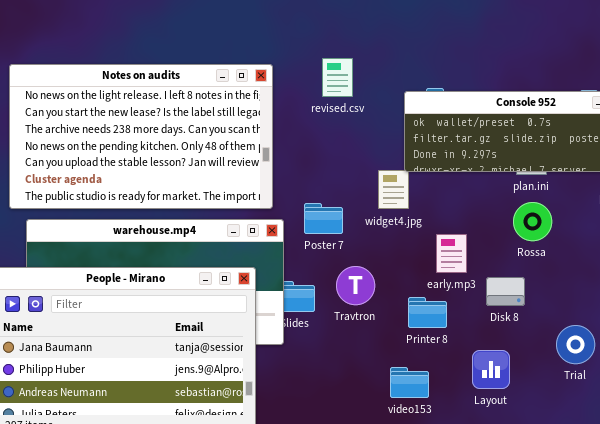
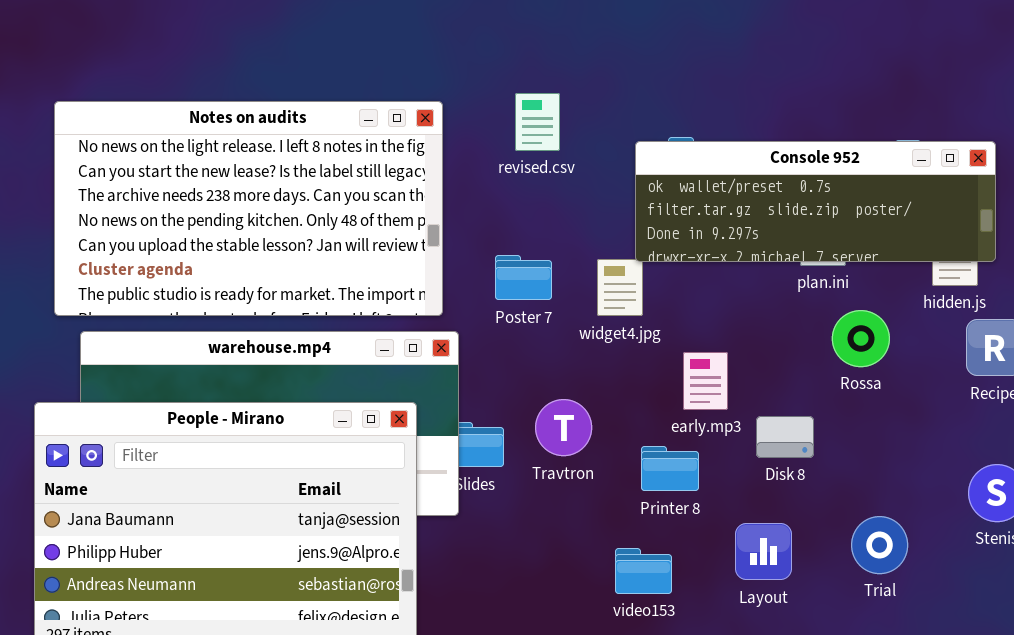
Rossa: [513,202,552,241] -> [832,310,890,367], moved
Poster 7: [304,203,343,234] -> [495,255,552,300], moved
Trial: [556,325,595,364] -> [851,516,908,574], moved

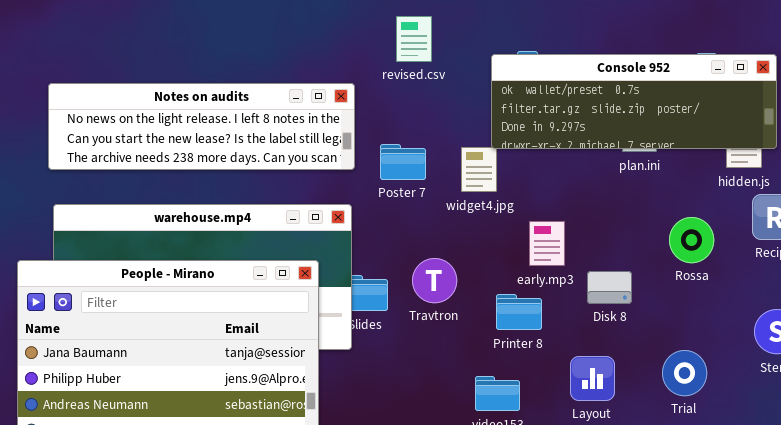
Notes on audits: [54,101,443,316] -> [48,83,355,170], moved, resized
Rossa: [832,310,890,367] -> [669,217,714,263], moved

